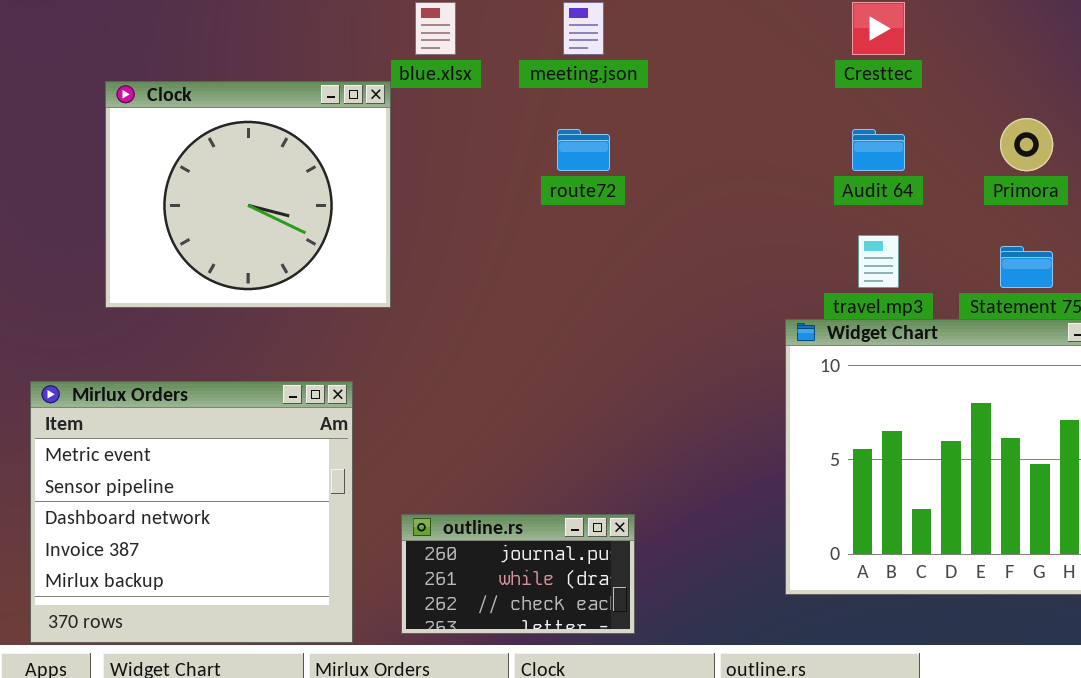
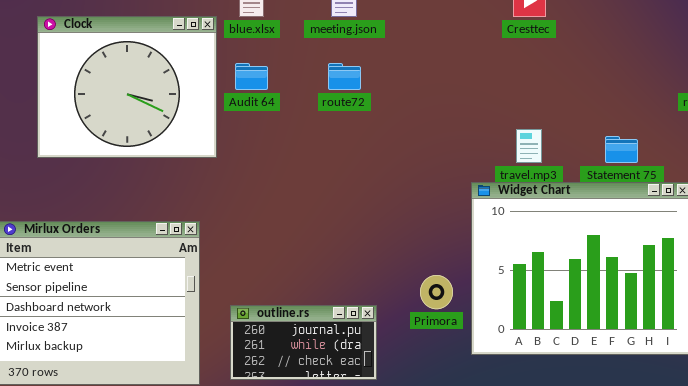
Clock: [105,81,391,308] -> [37,16,217,158], moved
Primora: [1000,118,1053,171] -> [420,275,453,309], moved
Audit 64: [852,129,905,171] -> [235,63,268,90], moved

